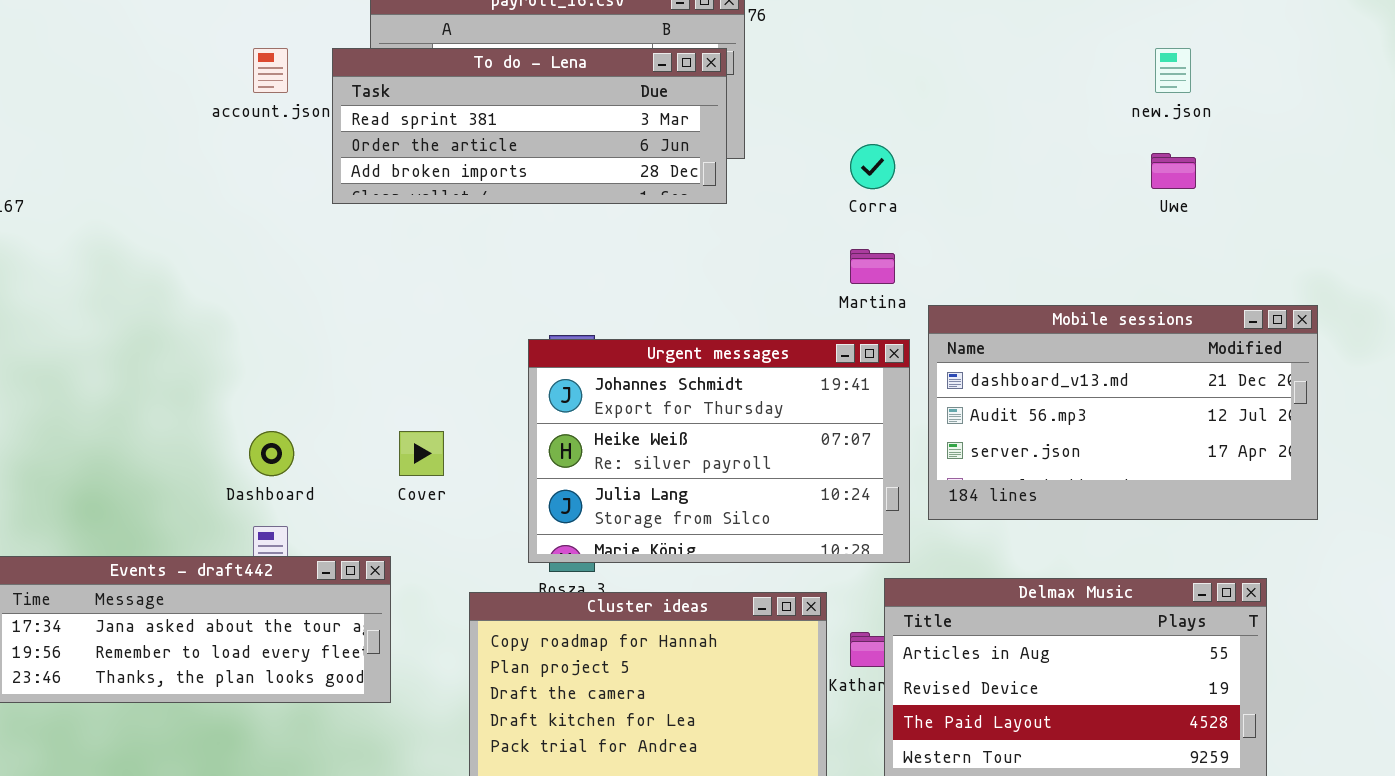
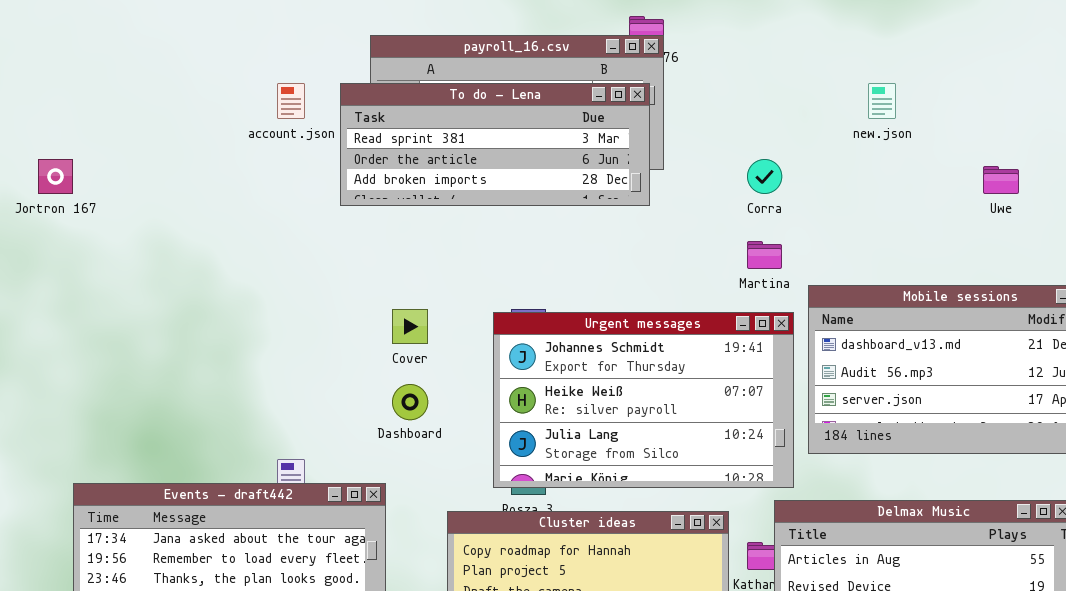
new.json: [1155,48,1191,93] -> [868,83,896,119], moved
Dashboard: [249,431,294,476] -> [392,384,428,420], moved
Cover: [399,431,444,476] -> [392,309,428,344], moved

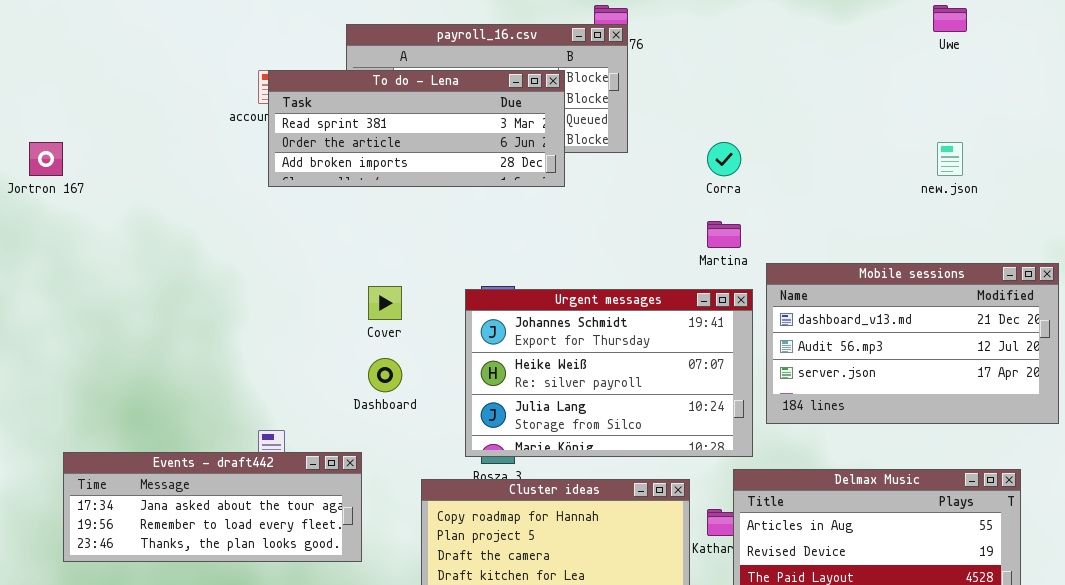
To do - Lena: [340,83,650,206] -> [268,70,565,187], moved
new.json: [868,83,896,119] -> [937,142,963,176], moved
Uwe: [983,166,1019,194] -> [933,5,967,32], moved

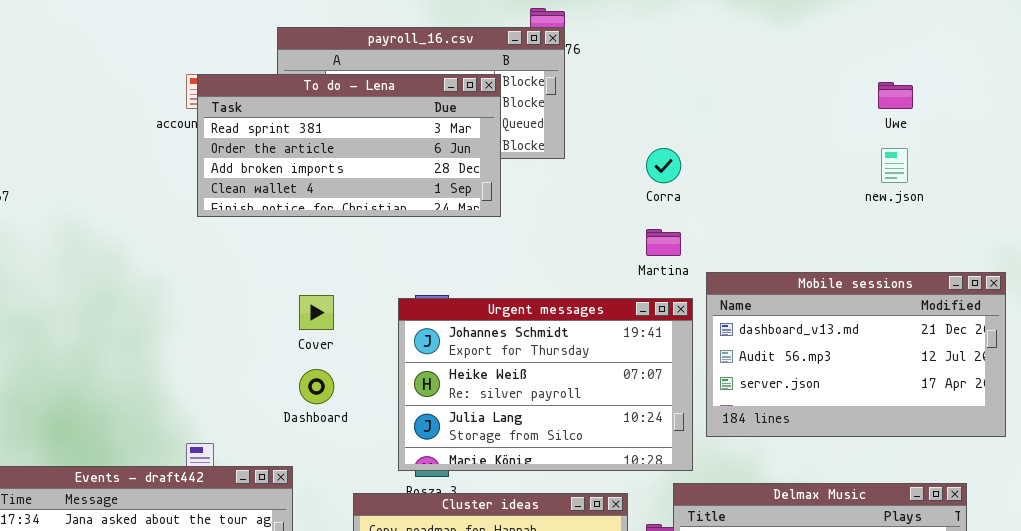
Uwe: [933,5,967,32] -> [878,82,913,109], moved
To do - Lena: [268,70,565,187] -> [197,74,501,217], resized

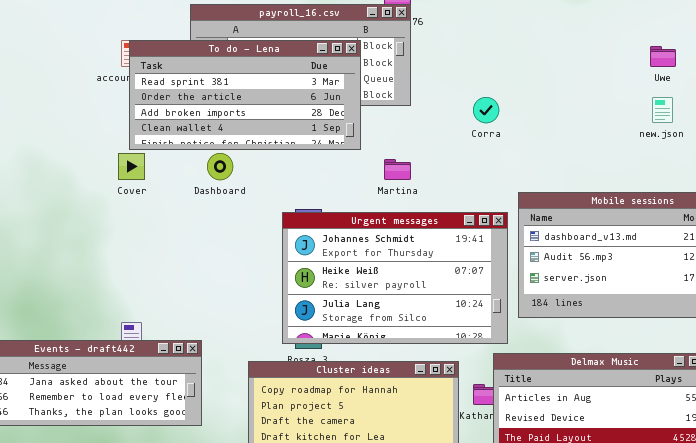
Martina: [646,229,681,256] -> [384,159,411,180], moved
Cover: [299,295,334,330] -> [118,153,145,180], moved
Dashboard: [299,369,334,404] -> [207,153,233,180], moved

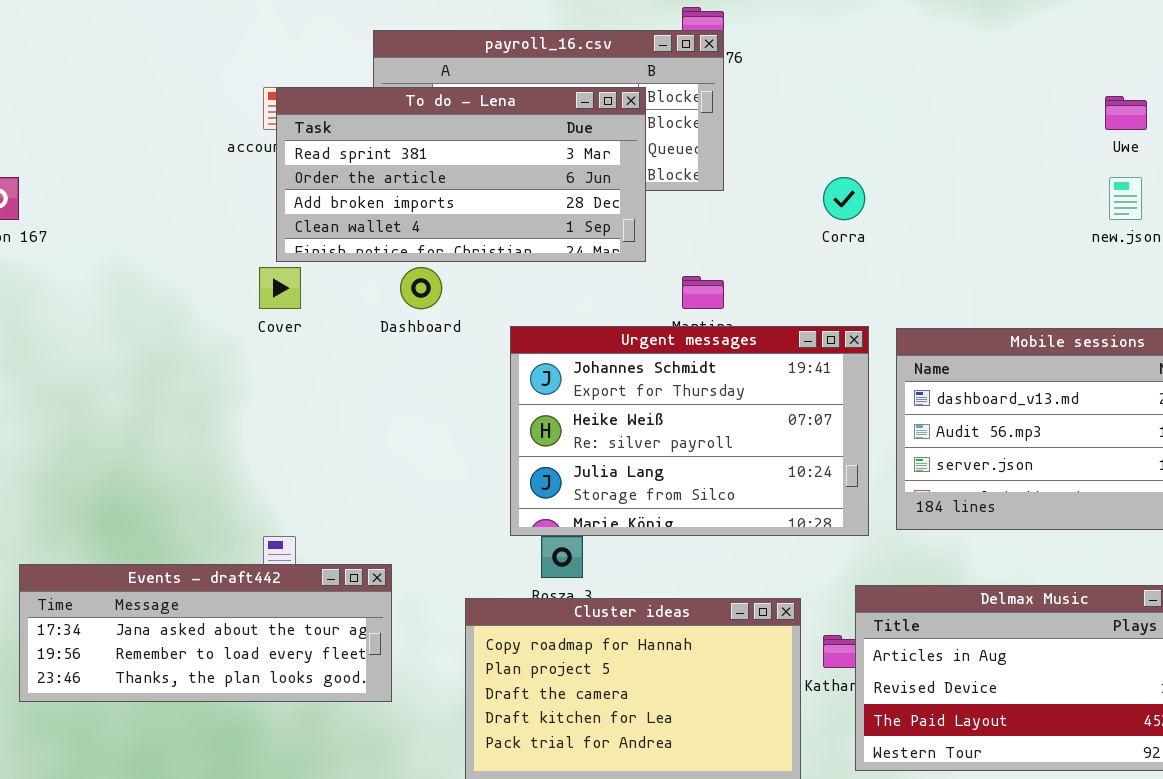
Urgent messages: [282,212,508,344] -> [510,326,869,536], moved

